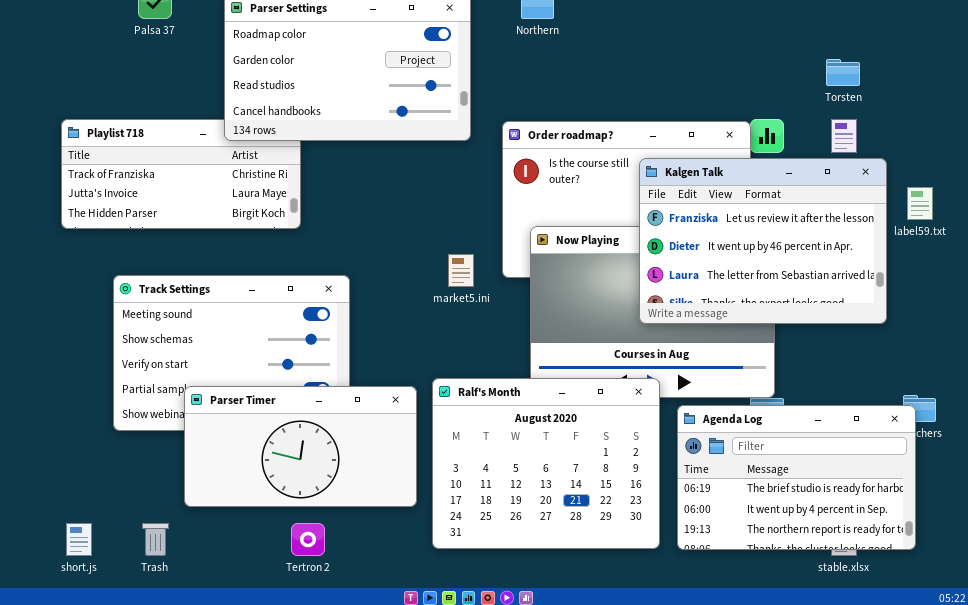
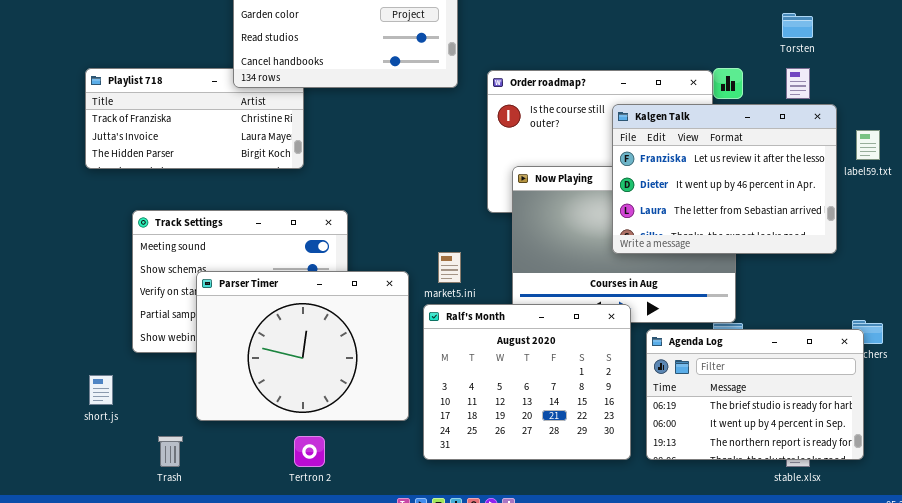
market5.ini: [448,254,474,287] -> [438,252,461,283], moved
Parser Timer: [184,386,417,507] -> [196,271,409,421], resized
short.js: [66,523,92,556] -> [89,375,113,405], moved

